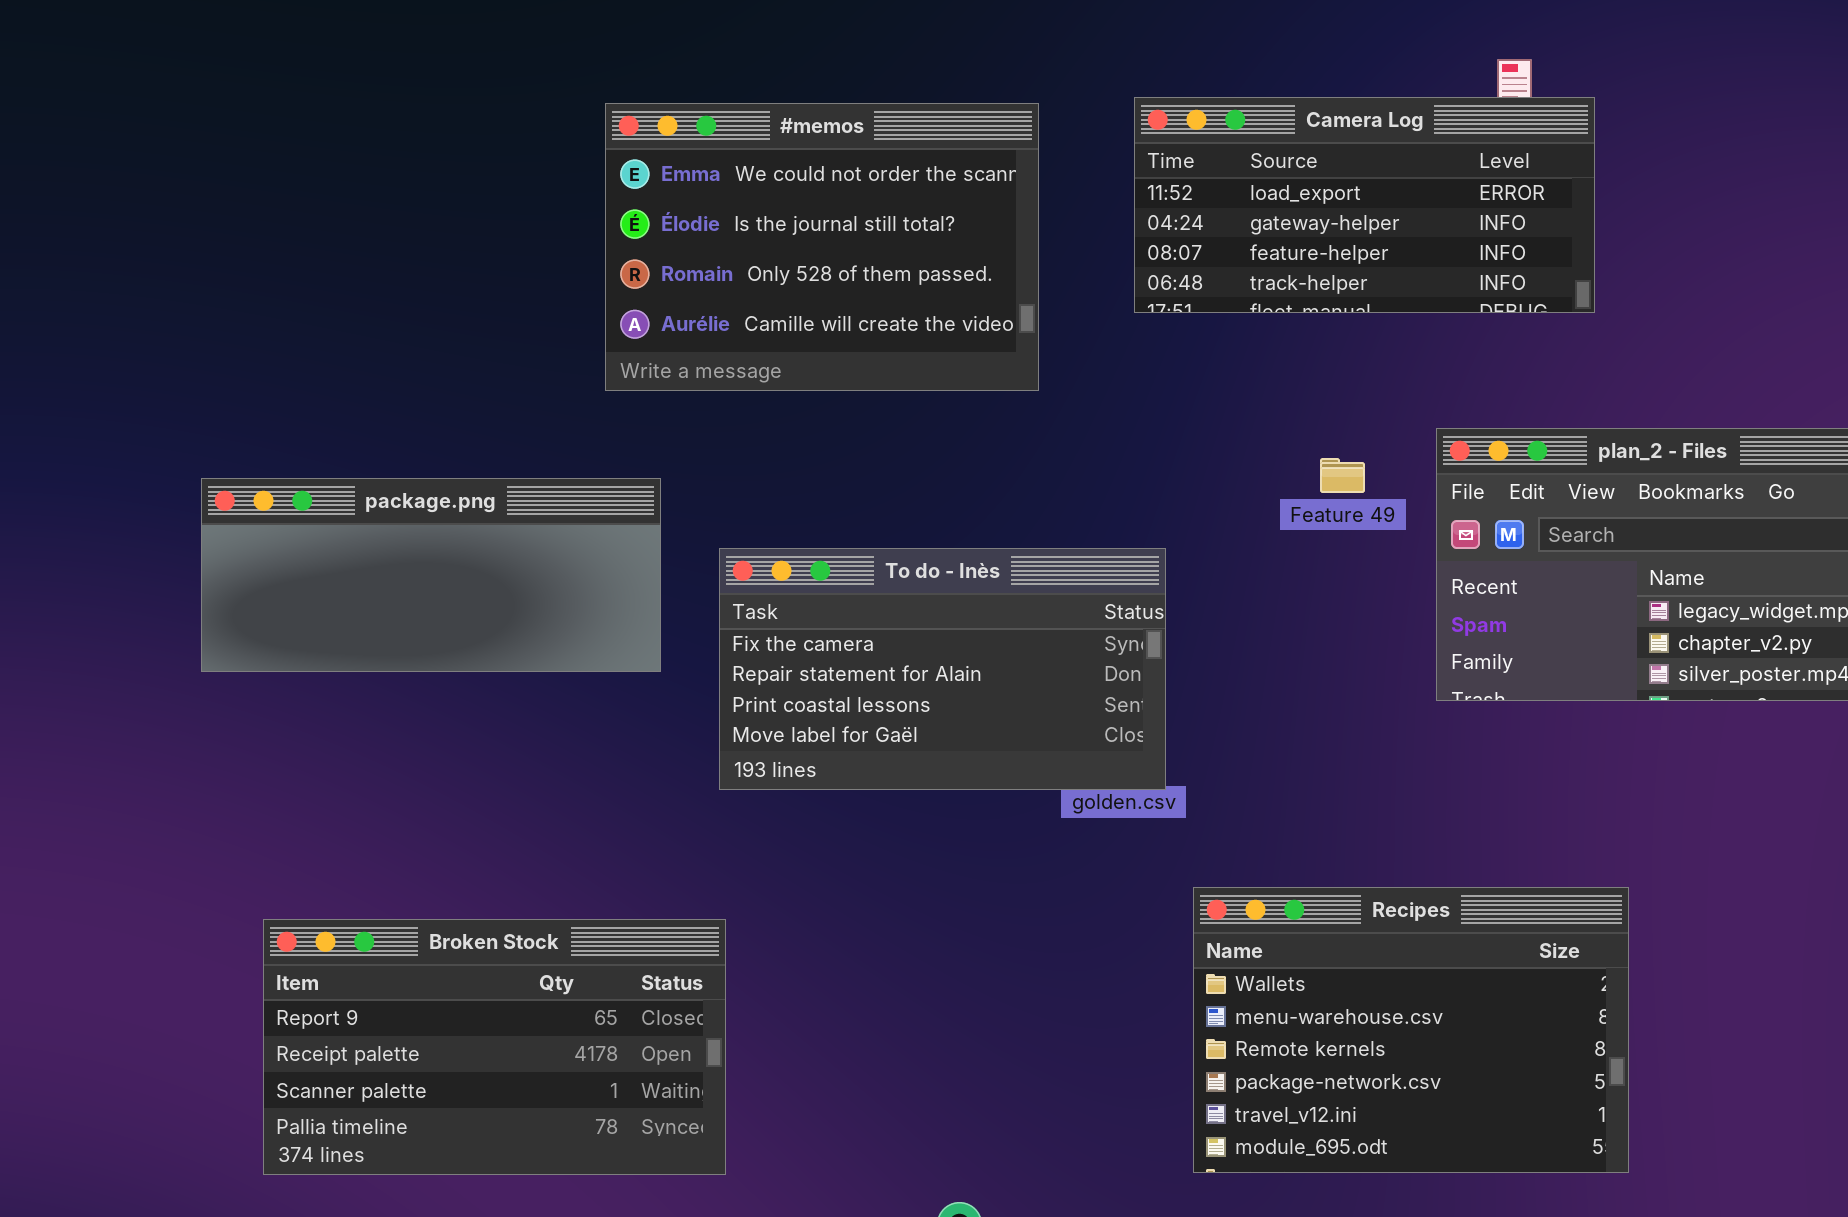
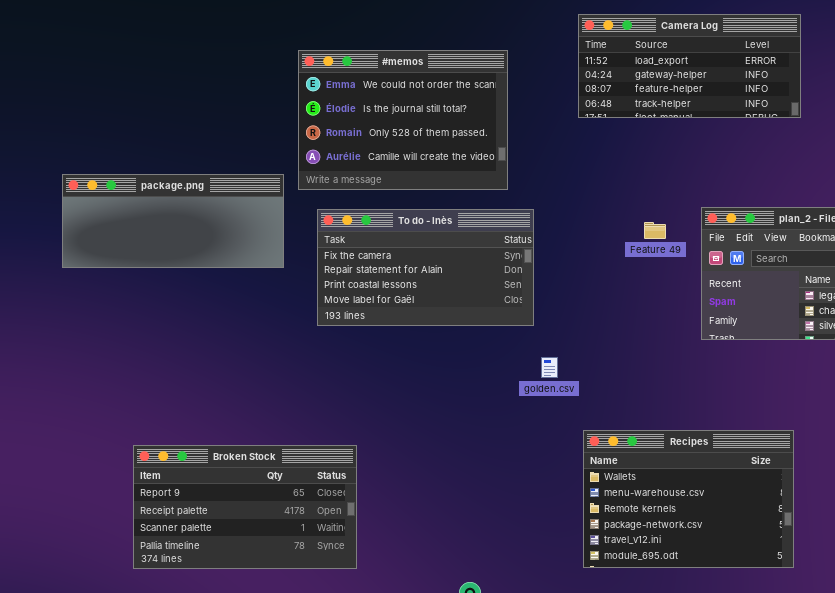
Camera Log: [1134,97,1595,313] -> [578,14,801,118], moved
package.png: [201,478,661,672] -> [62,174,284,268], moved
To do - Inès: [719,548,1166,790] -> [317,209,534,326], moved

